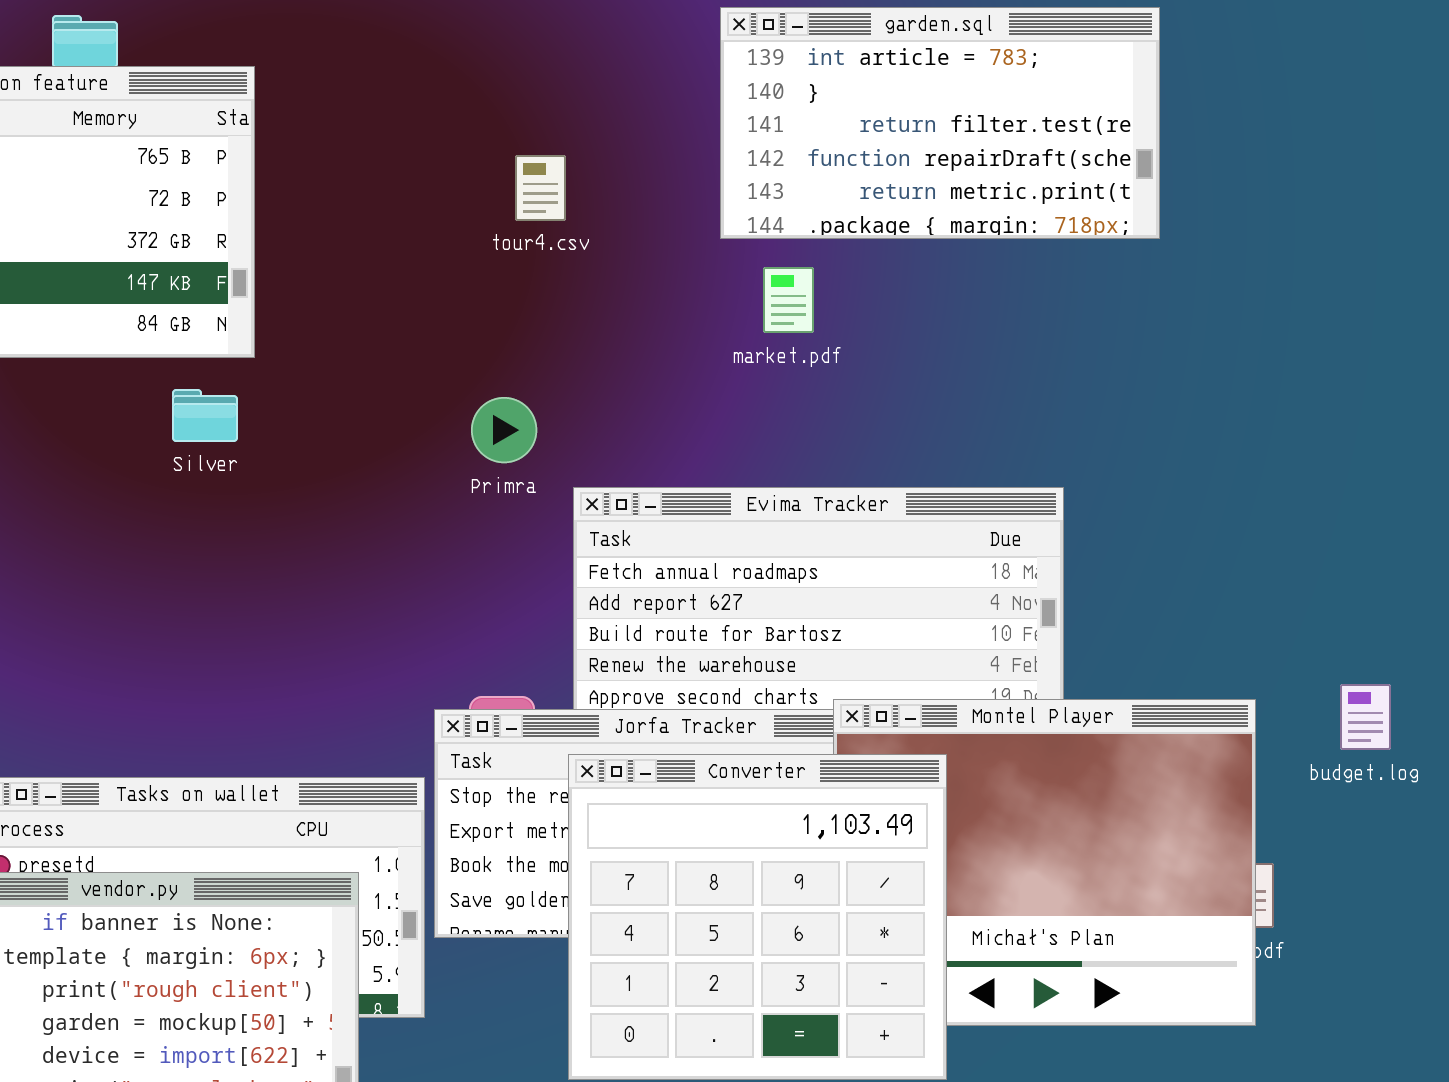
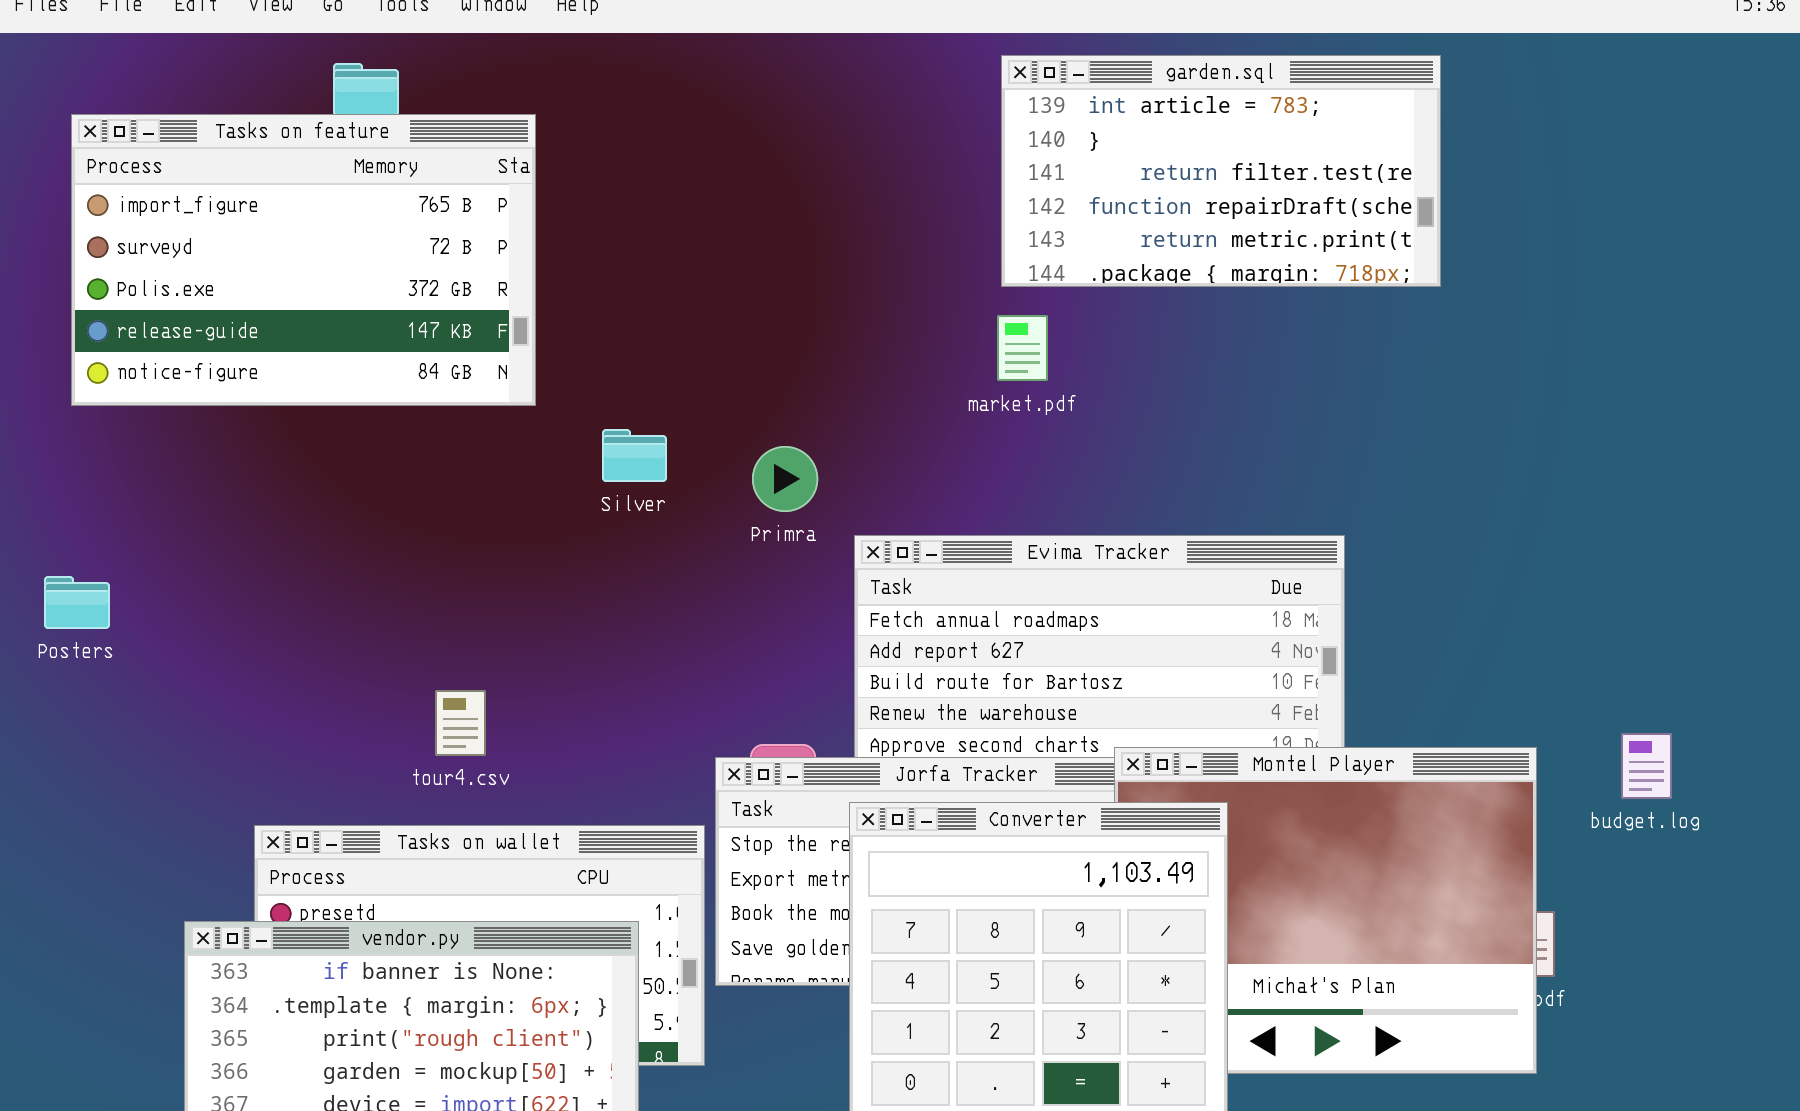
tour4.csv: [515,155,566,221] -> [435,690,486,756], moved
market.pdf: [763,267,814,333] -> [997,315,1048,381], moved
Silver: [172,389,238,442] -> [602,429,667,482], moved

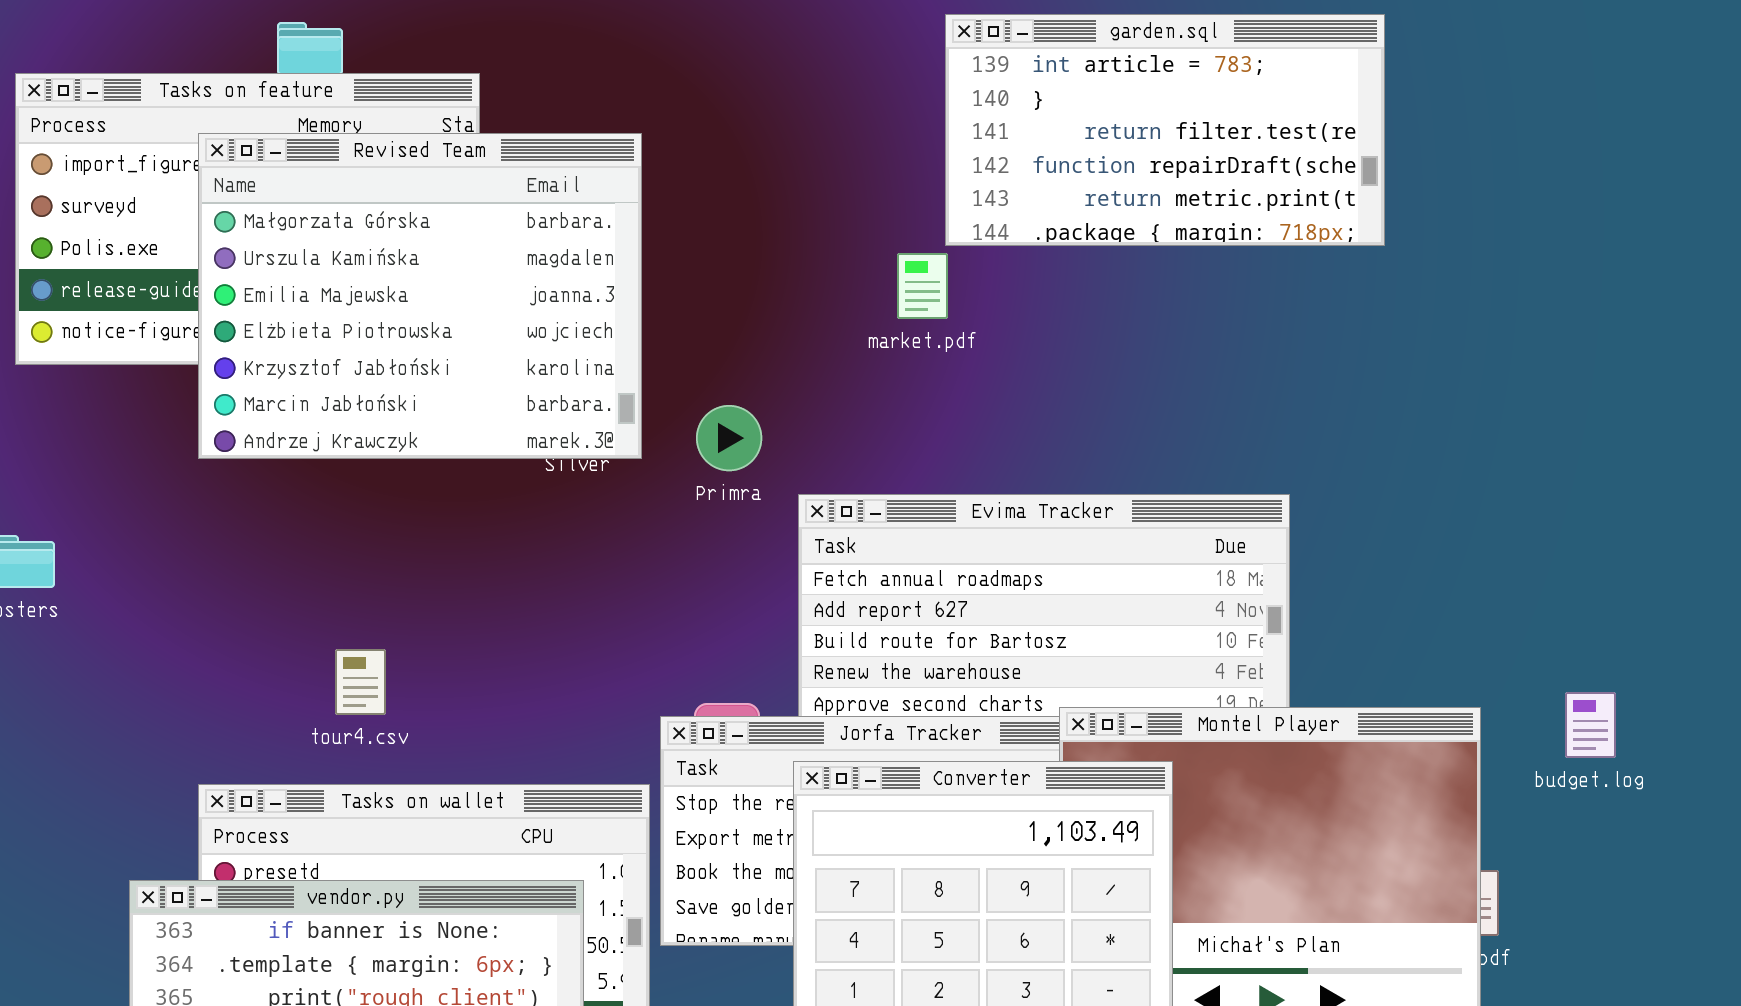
Revised Team: none -> [198,133,642,459], opened
market.pdf: [997,315,1048,381] -> [897,253,948,319], moved
tour4.csv: [435,690,486,756] -> [335,649,386,715], moved

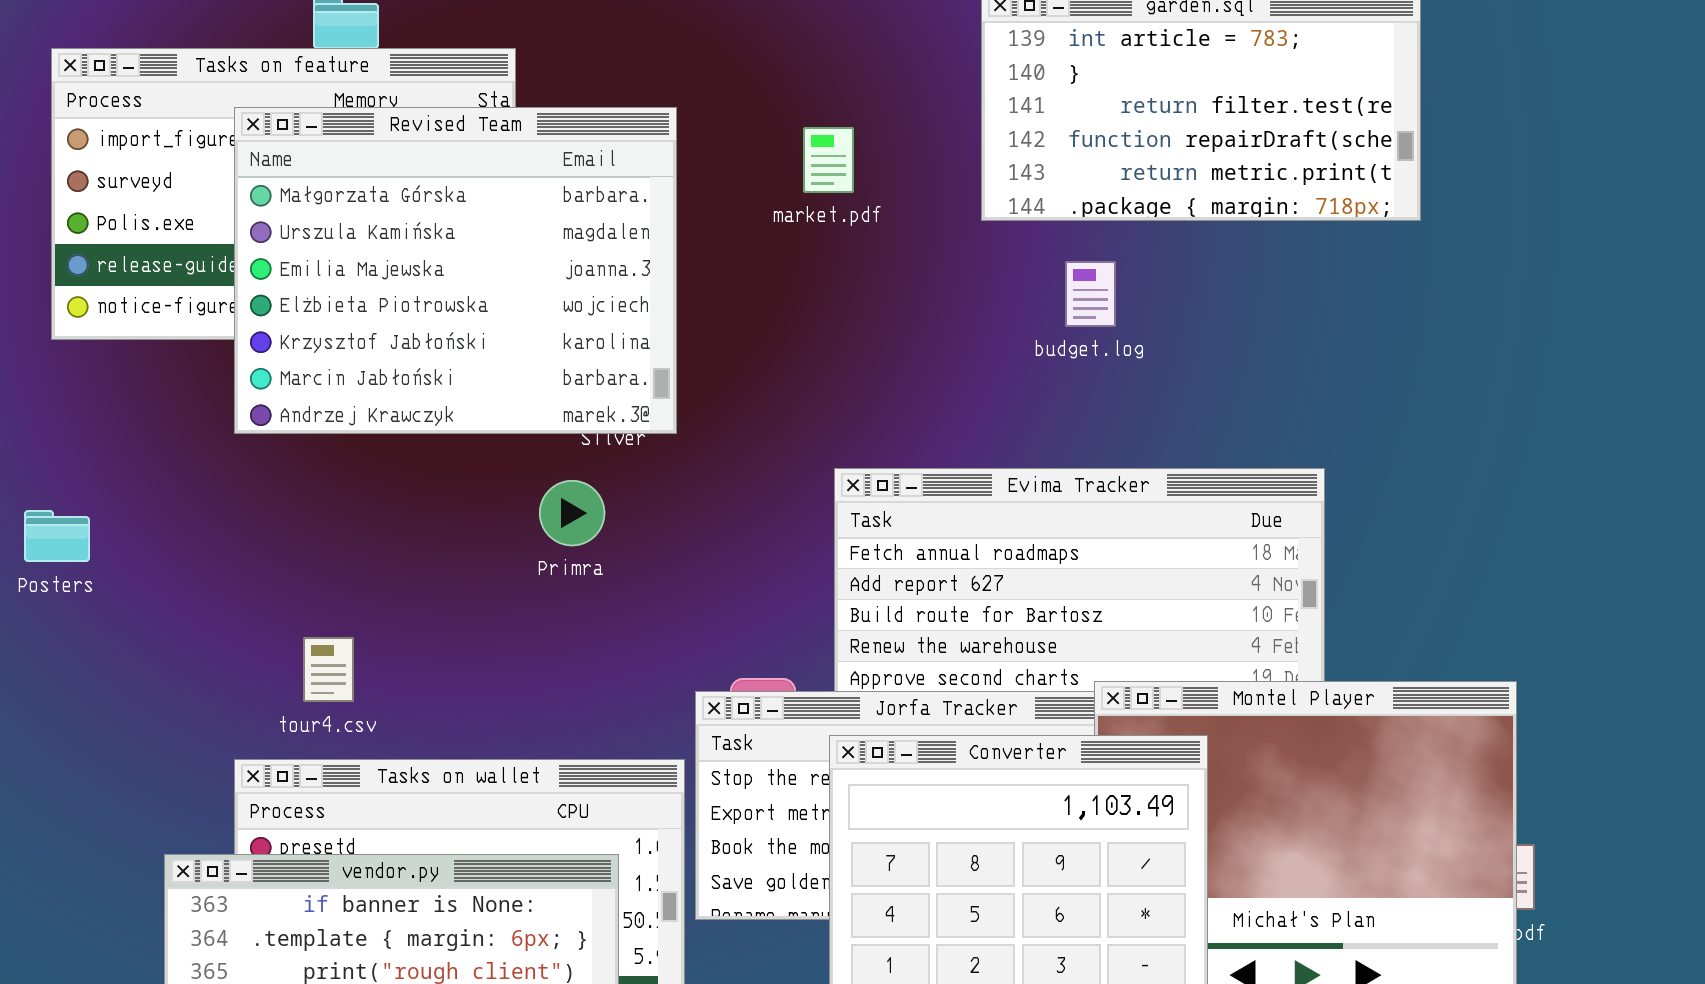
market.pdf: [897,253,948,319] -> [803,127,854,193], moved
Primra: [696,405,762,471] -> [539,480,605,546], moved
tour4.csv: [335,649,386,715] -> [303,637,354,702], moved
budget.log: [1565,692,1616,758] -> [1065,261,1116,327], moved

